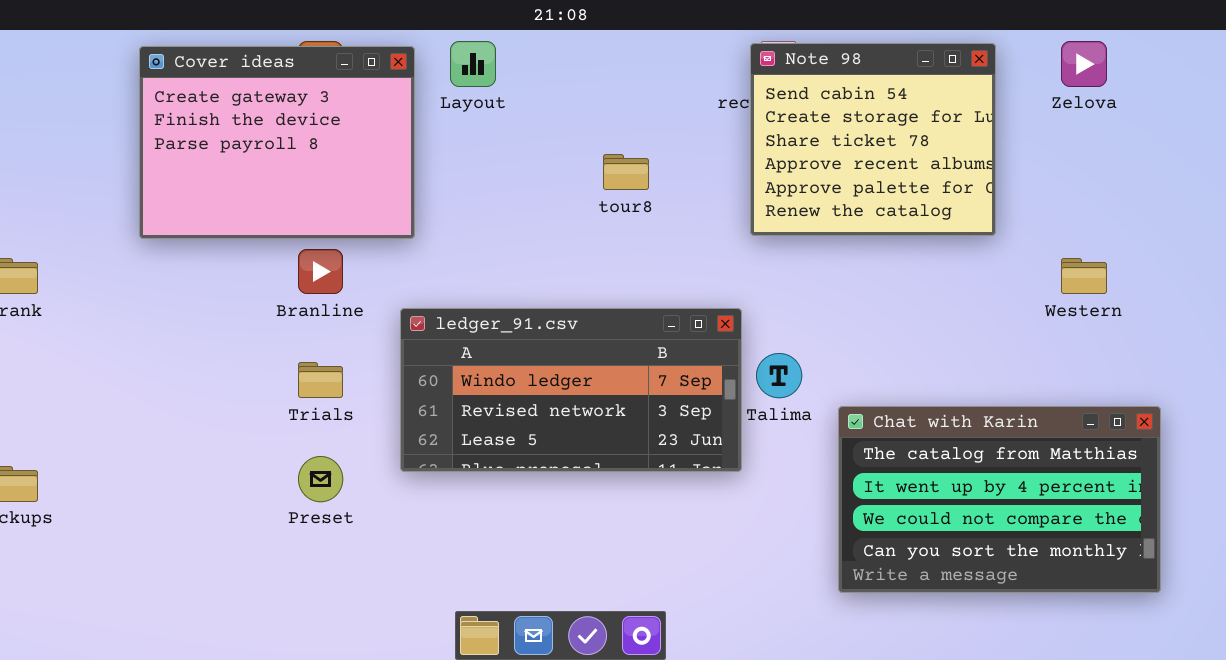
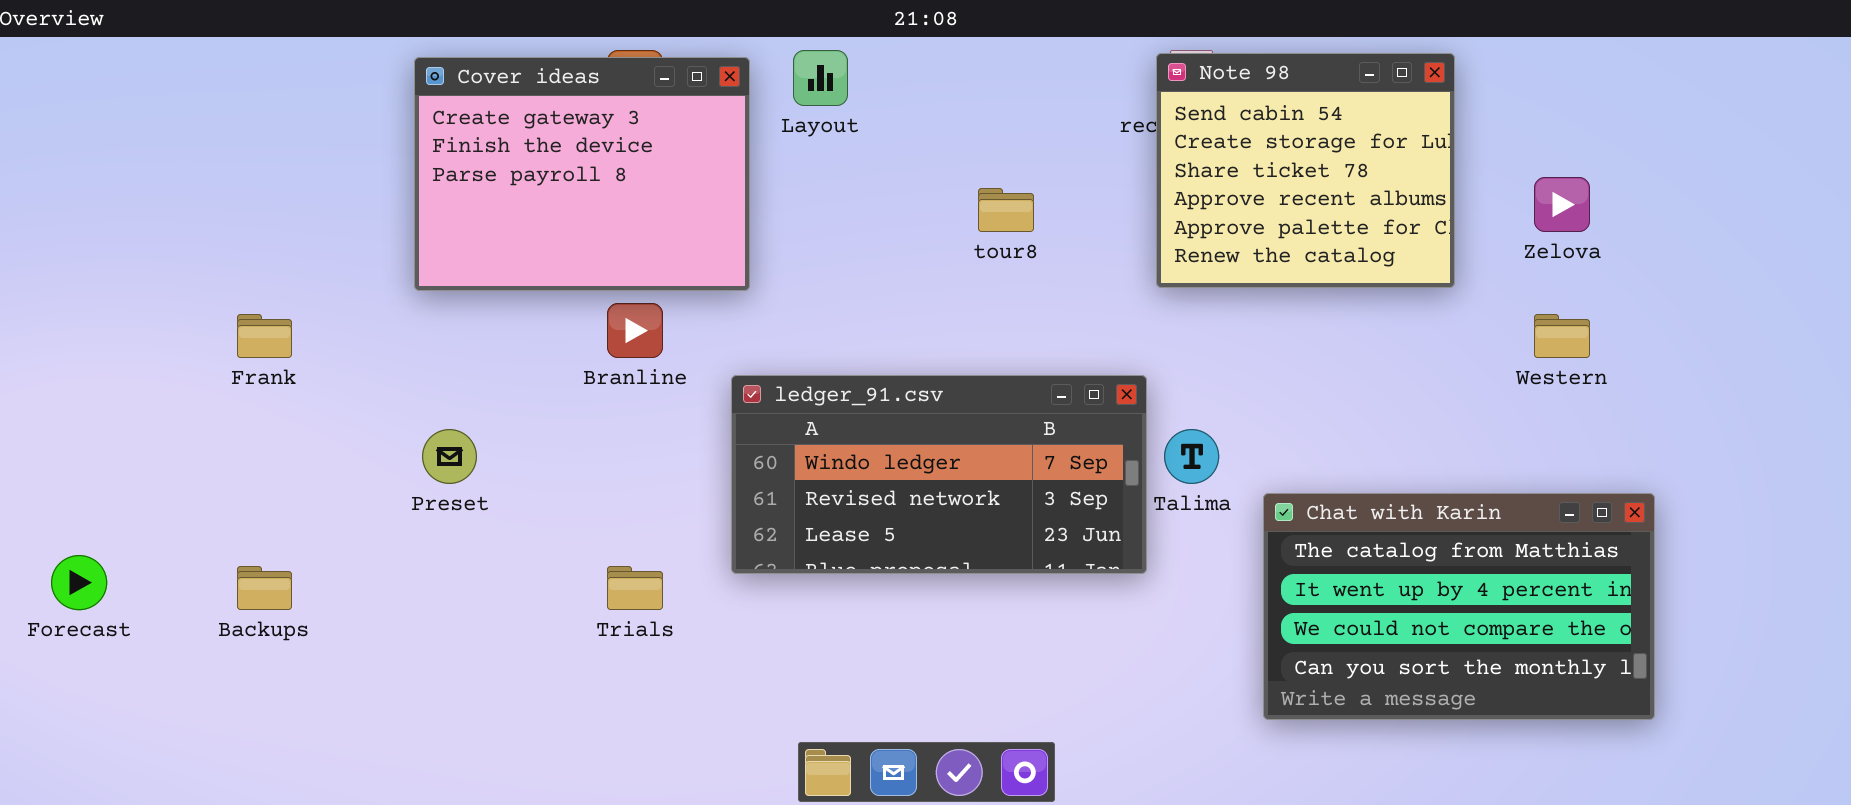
Zelova: [1061,41,1107,87] -> [1534,177,1590,232], moved
Trials: [298,362,343,398] -> [607,566,663,610], moved
Preset: [298,456,343,502] -> [422,429,477,484], moved

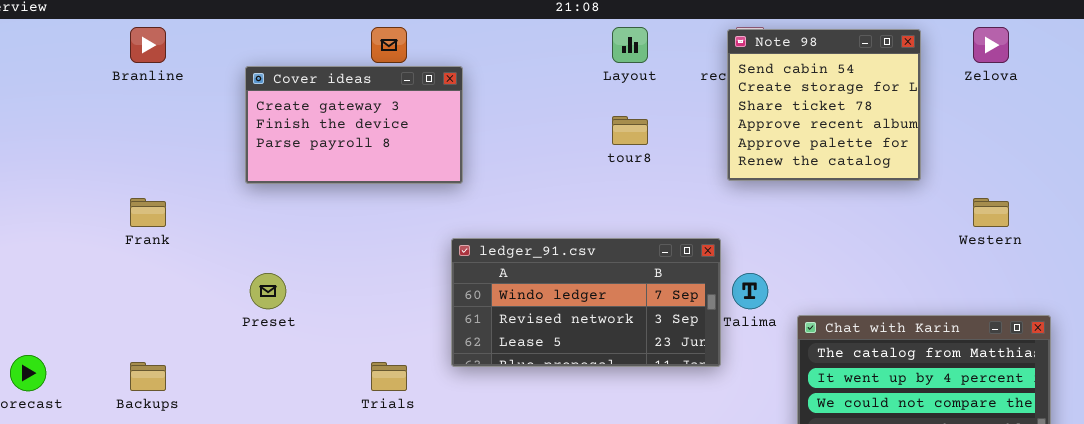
Layout: [793,50,848,106] -> [612,27,648,63], moved
Cover ideas: [414,57,750,291] -> [245,66,463,184], resized
Zelova: [1534,177,1590,232] -> [973,27,1009,63], moved
Branline: [607,303,663,358] -> [130,27,166,63], moved

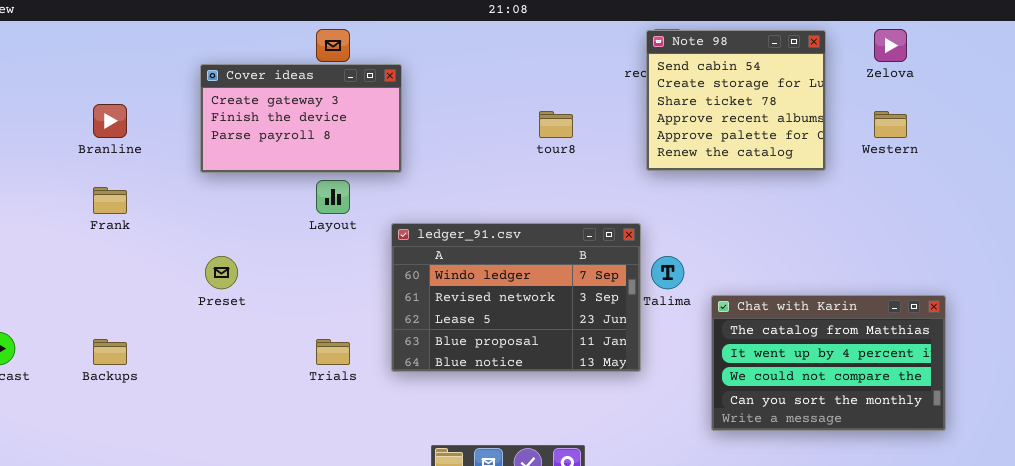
Branline: [130,27,166,63] -> [93,104,127,138], moved
Layout: [612,27,648,63] -> [316,180,350,214], moved
Western: [973,198,1009,227] -> [874,111,907,138], moved
ledger_91.csv: [451,238,721,367] -> [391,223,641,372], resized

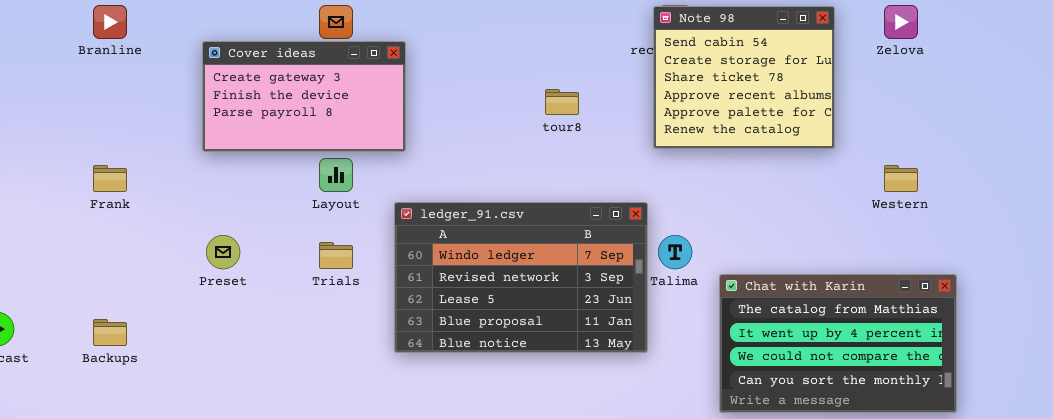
Branline: [93,104,127,138] -> [93,5,127,39], moved
Western: [874,111,907,138] -> [884,165,918,192], moved
Trials: [316,339,350,365] -> [319,242,353,269], moved

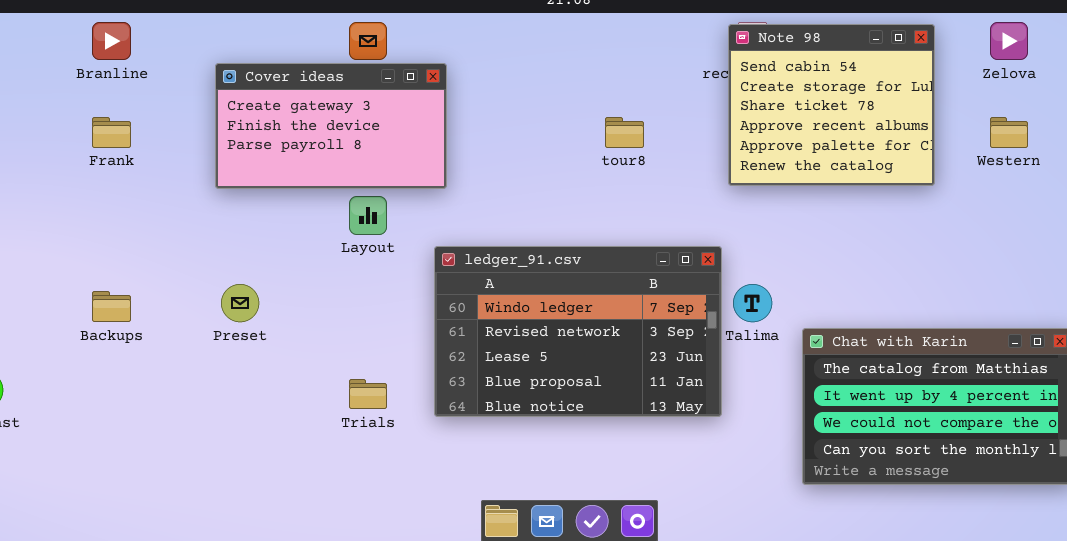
Frank: [93,165,127,192] -> [92,117,131,148], moved
Western: [884,165,918,192] -> [990,117,1028,148], moved
Trials: [319,242,353,269] -> [349,379,387,409], moved
Backups: [93,319,127,346] -> [92,291,131,322], moved

